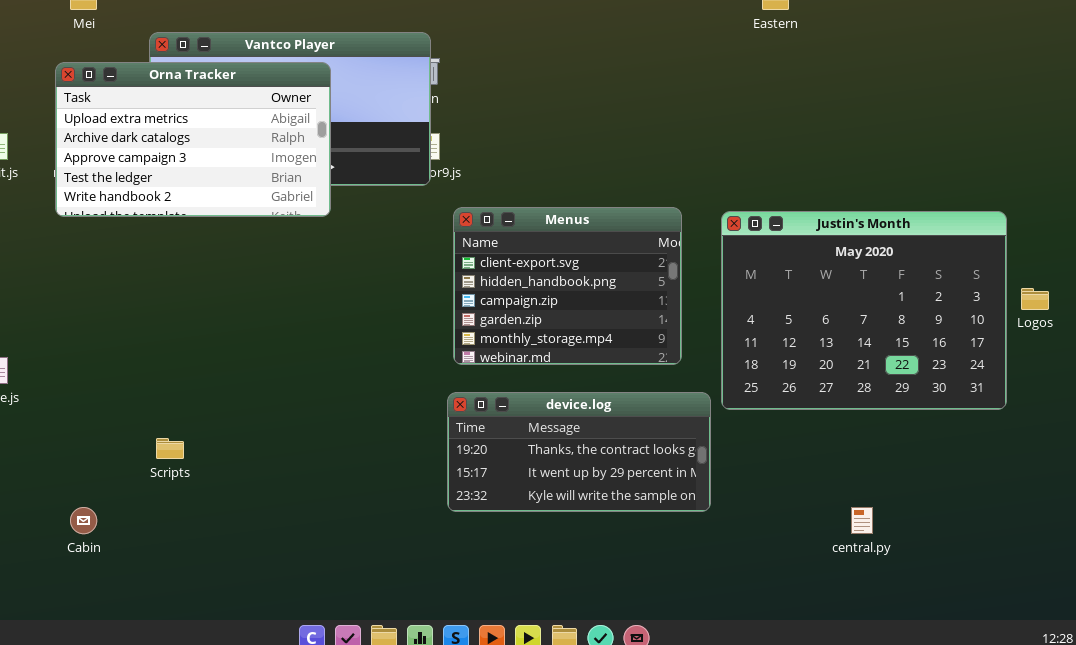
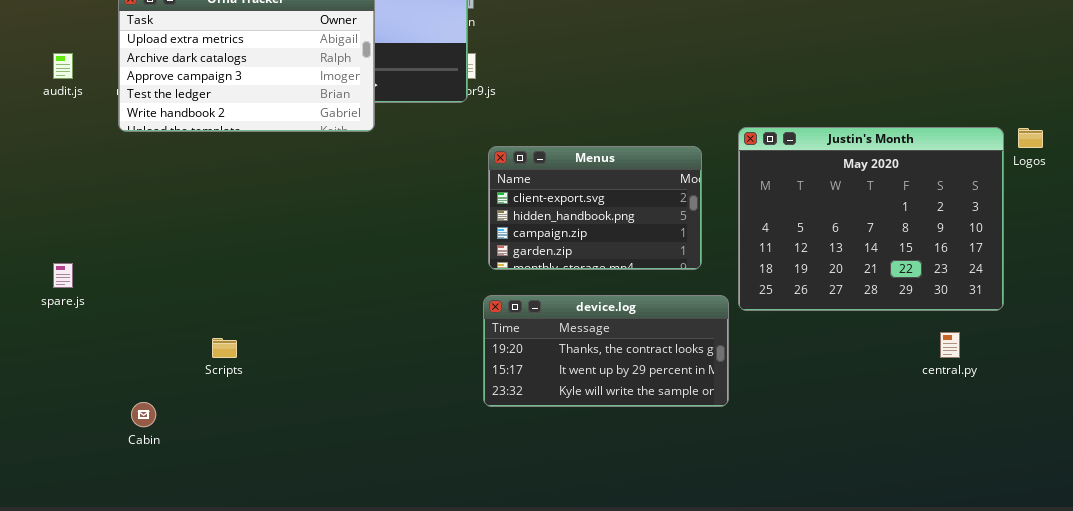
Menus: [453,207,682,365] -> [488,146,702,270], resized
Logos: [1021,288,1049,310] -> [1018,128,1043,148], moved
central.py: [851,507,873,534] -> [940,332,960,358], moved

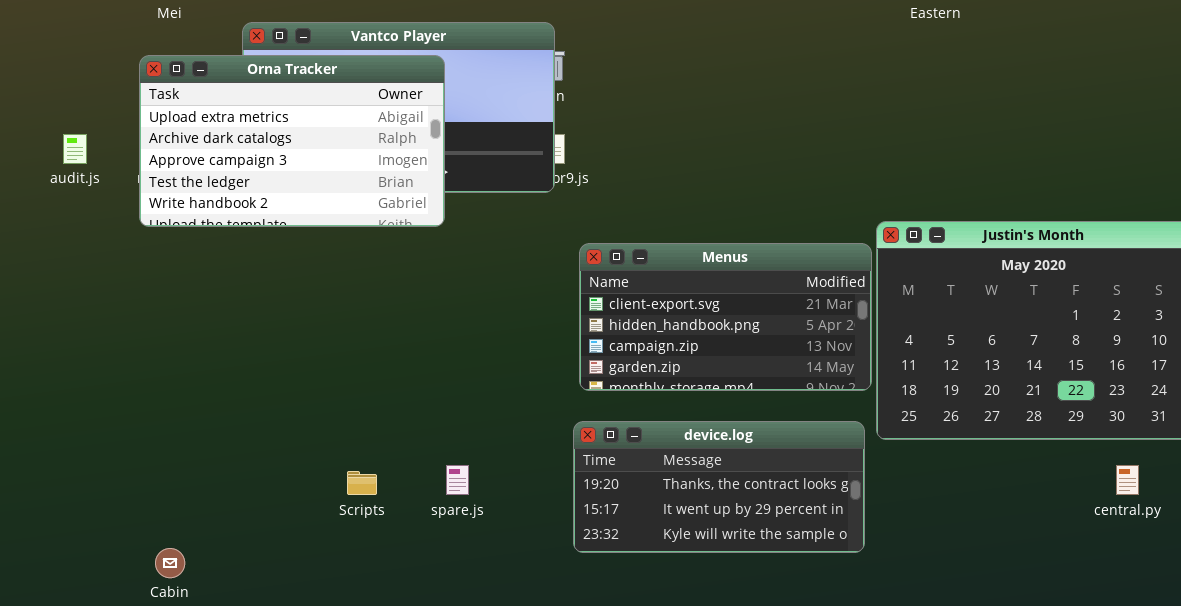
Menus: [488,146,702,270] -> [579,243,872,391], resized
spare.js: [53,263,73,288] -> [446,465,469,495], moved
Scripts: [212,338,237,358] -> [347,471,377,495], moved

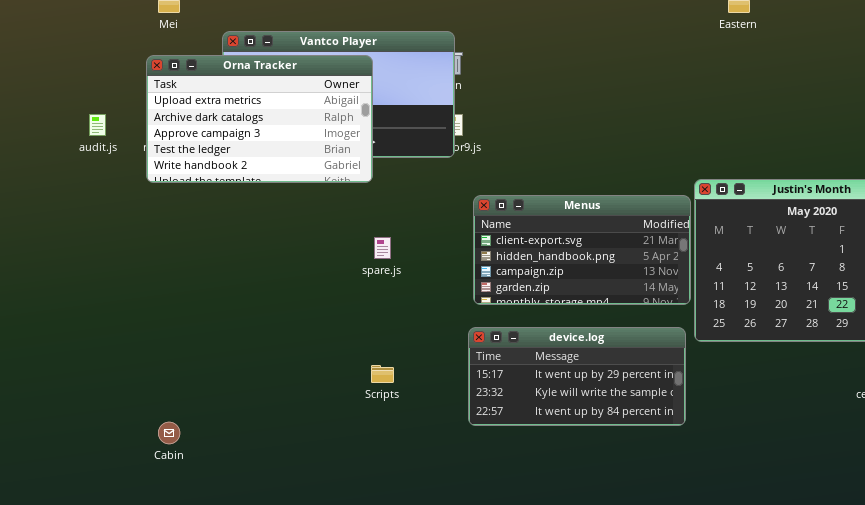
device.log: [573,421,865,553] -> [468,327,686,426], scrolled down 1 row
spare.js: [446,465,469,495] -> [374,237,391,259], moved
Scripts: [347,471,377,495] -> [371,365,394,383], moved

